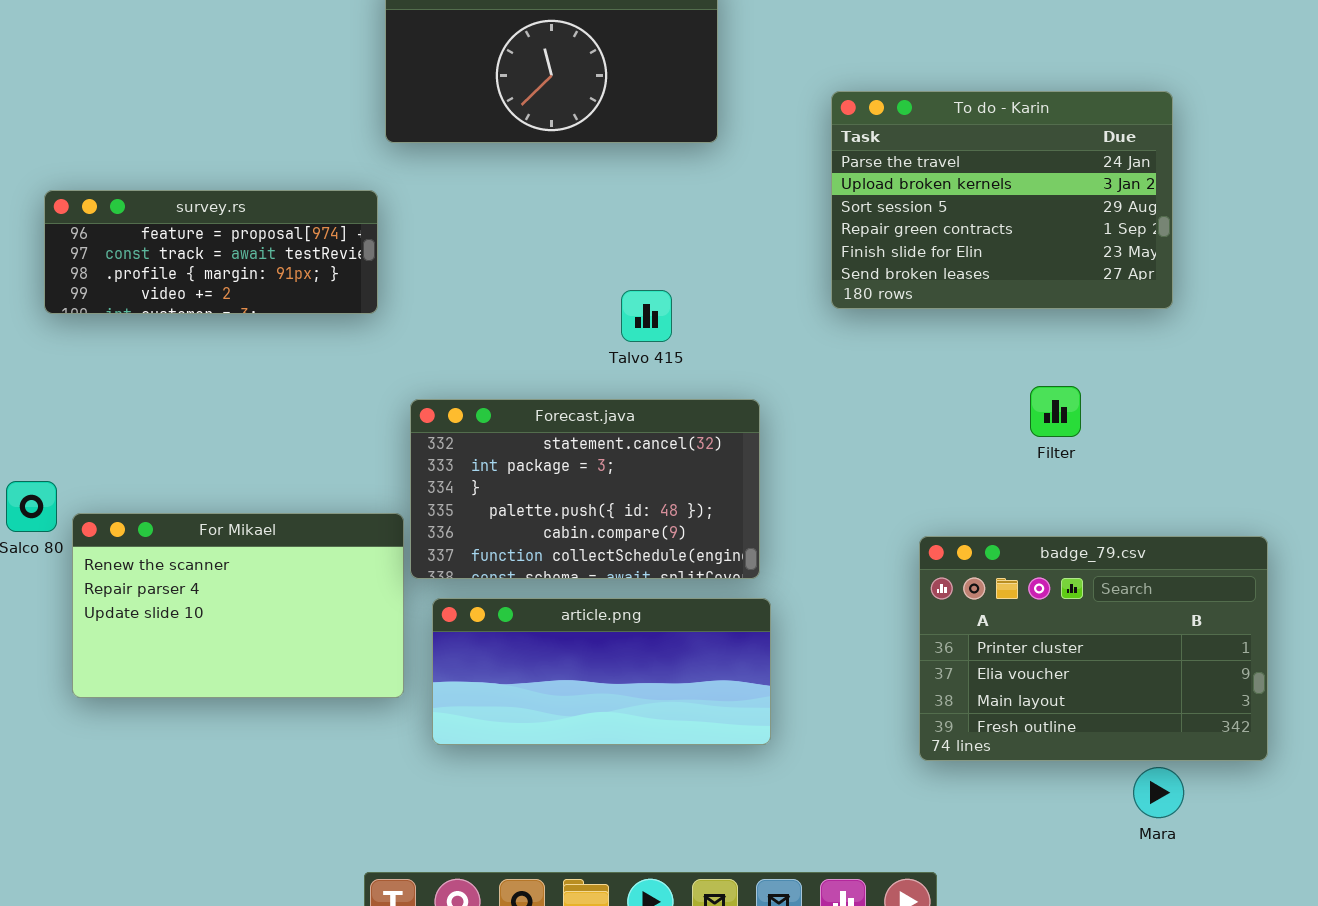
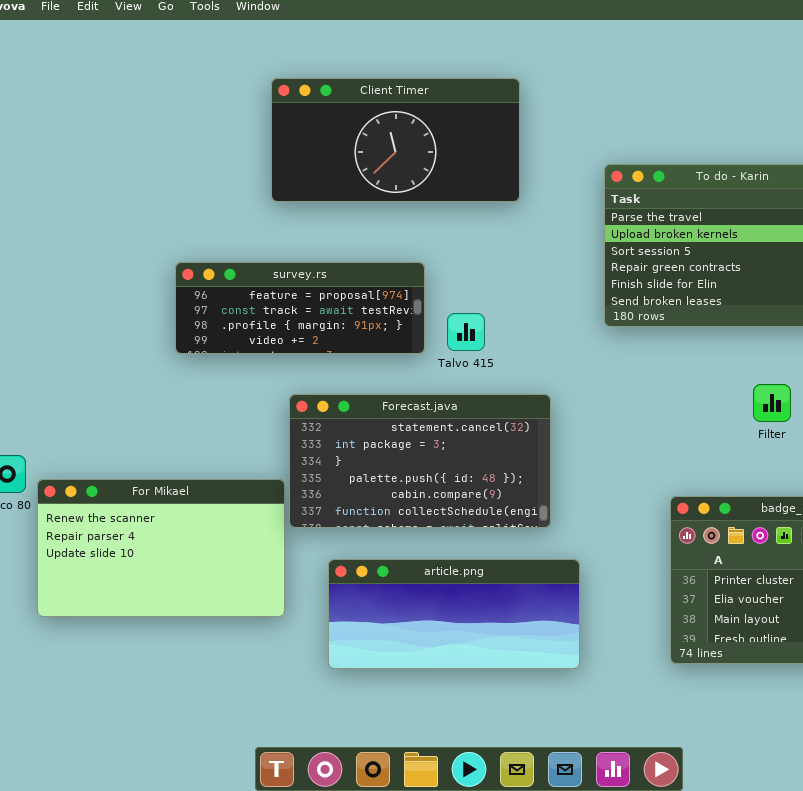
survey.rs: [44,190,378,314] -> [175,262,425,354], moved
article.png: [432,598,771,745] -> [328,559,580,669], moved

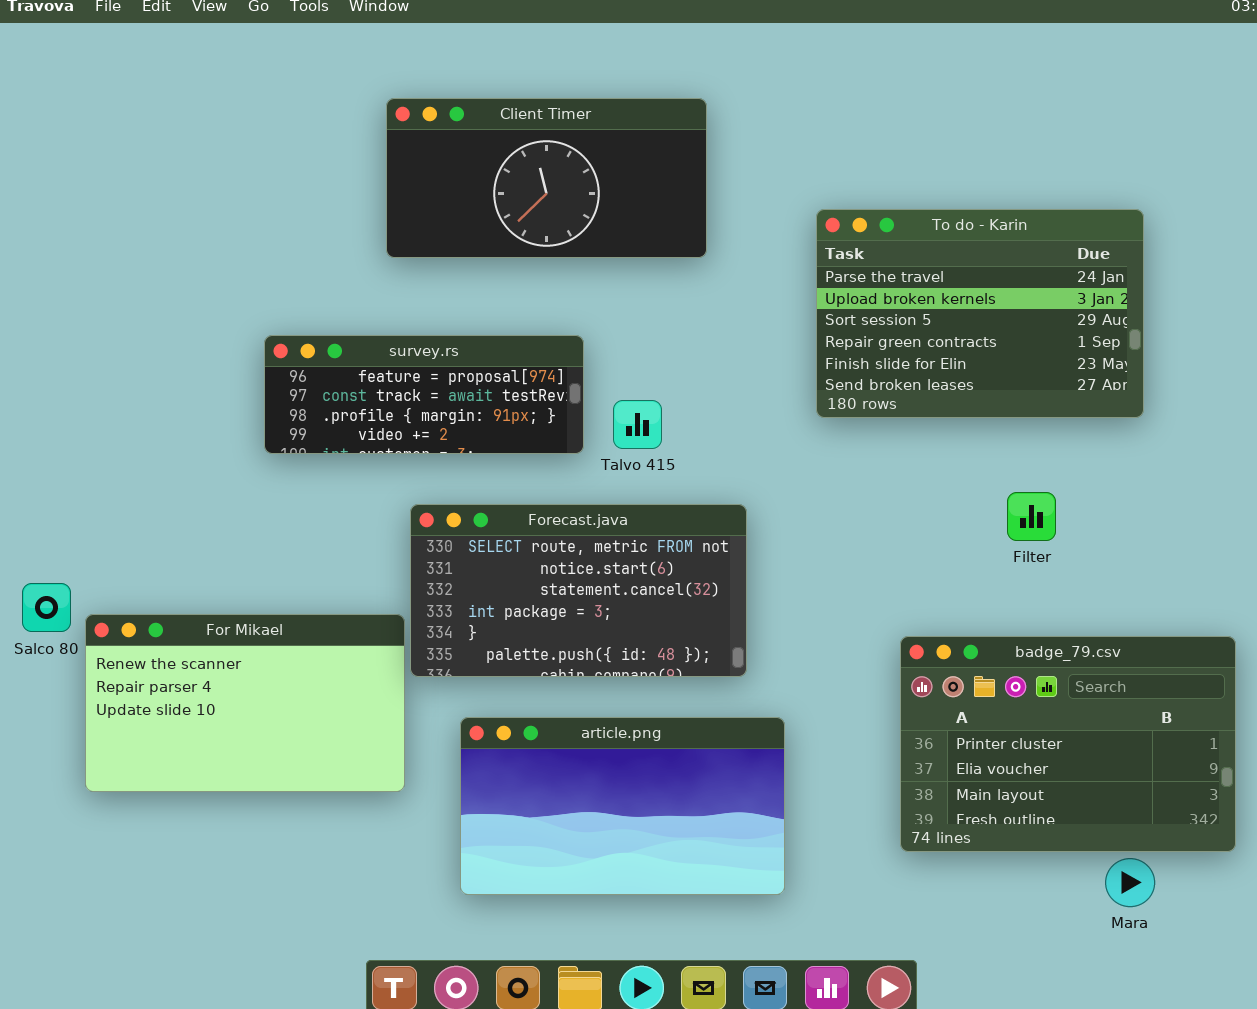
Forecast.java: [289,394,551,528] -> [410,504,747,677], scrolled up 2 rows
article.png: [328,559,580,669] -> [460,717,785,895], resized

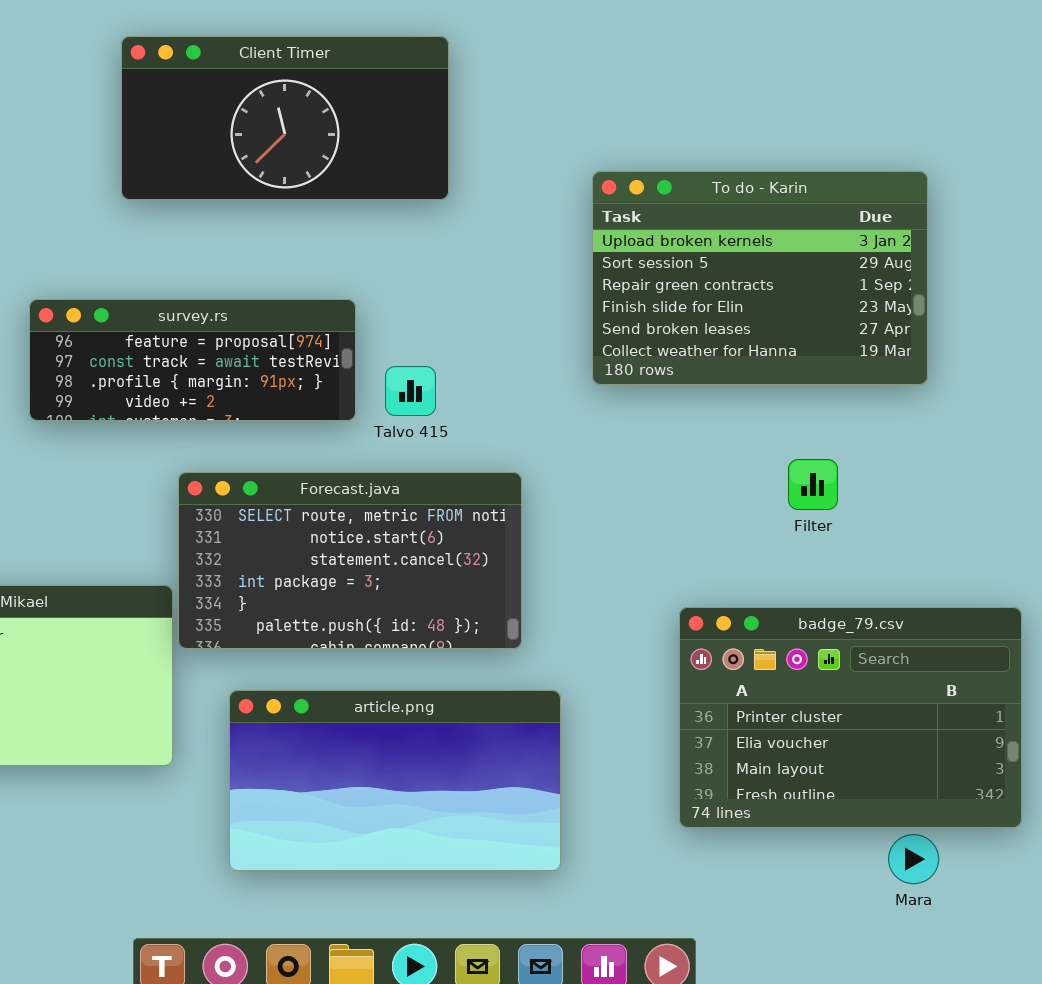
Client Timer: [386,98,707,258] -> [121,36,449,200], moved
To do - Karin: [816,209,1144,418] -> [592,171,928,385], scrolled down 1 row

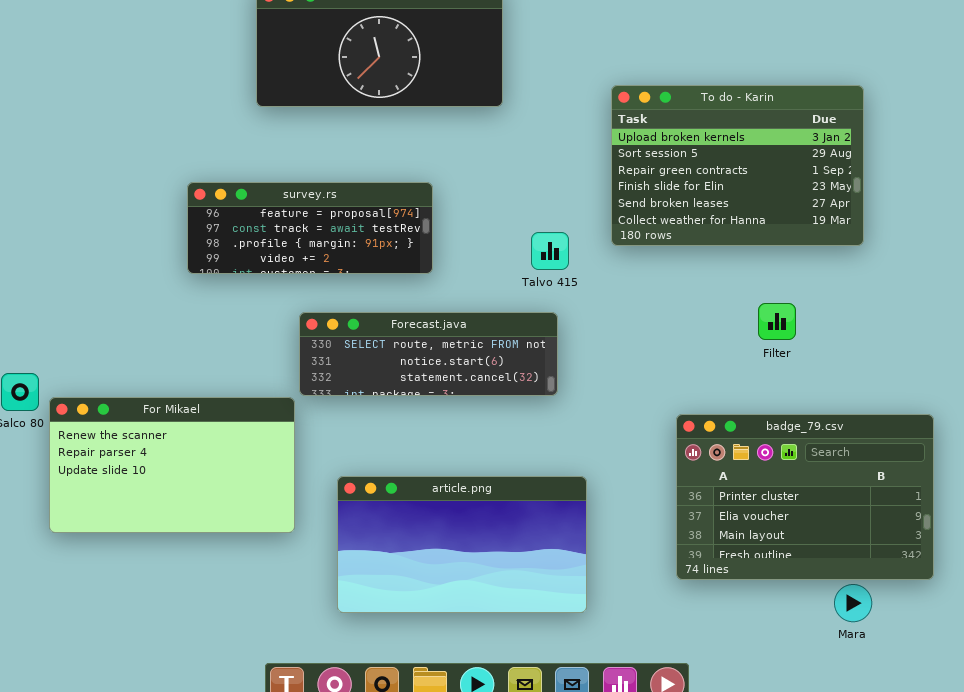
Talvo 415: [385,366,436,416] -> [531,232,569,270], moved
Forecast.java: [178,472,522,649] -> [299,312,558,396], resized

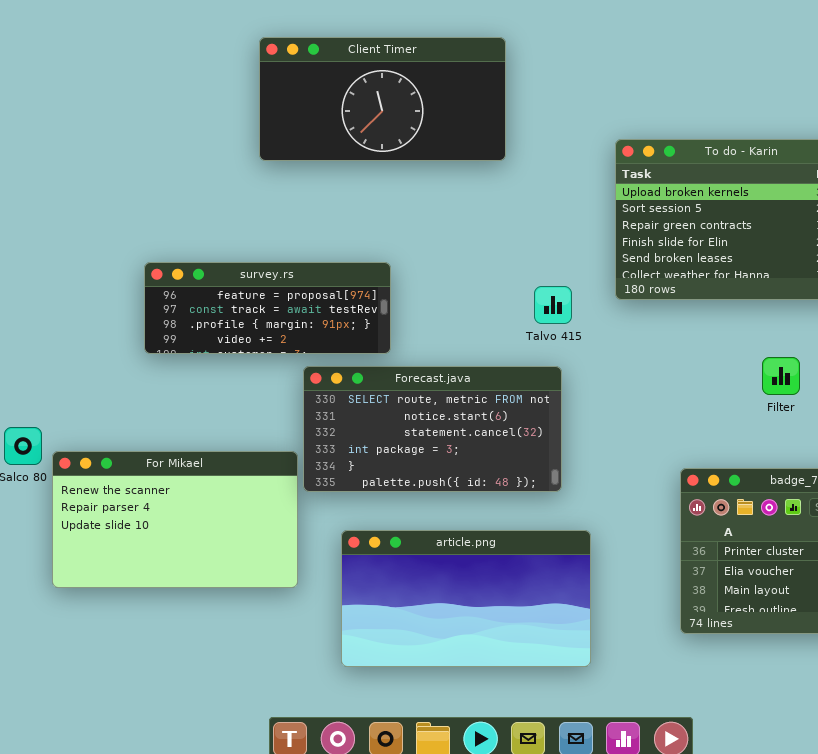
survey.rs: [187,182,433,274] -> [144,262,391,354], moved
Forecast.java: [299,312,558,396] -> [303,366,562,492], resized

